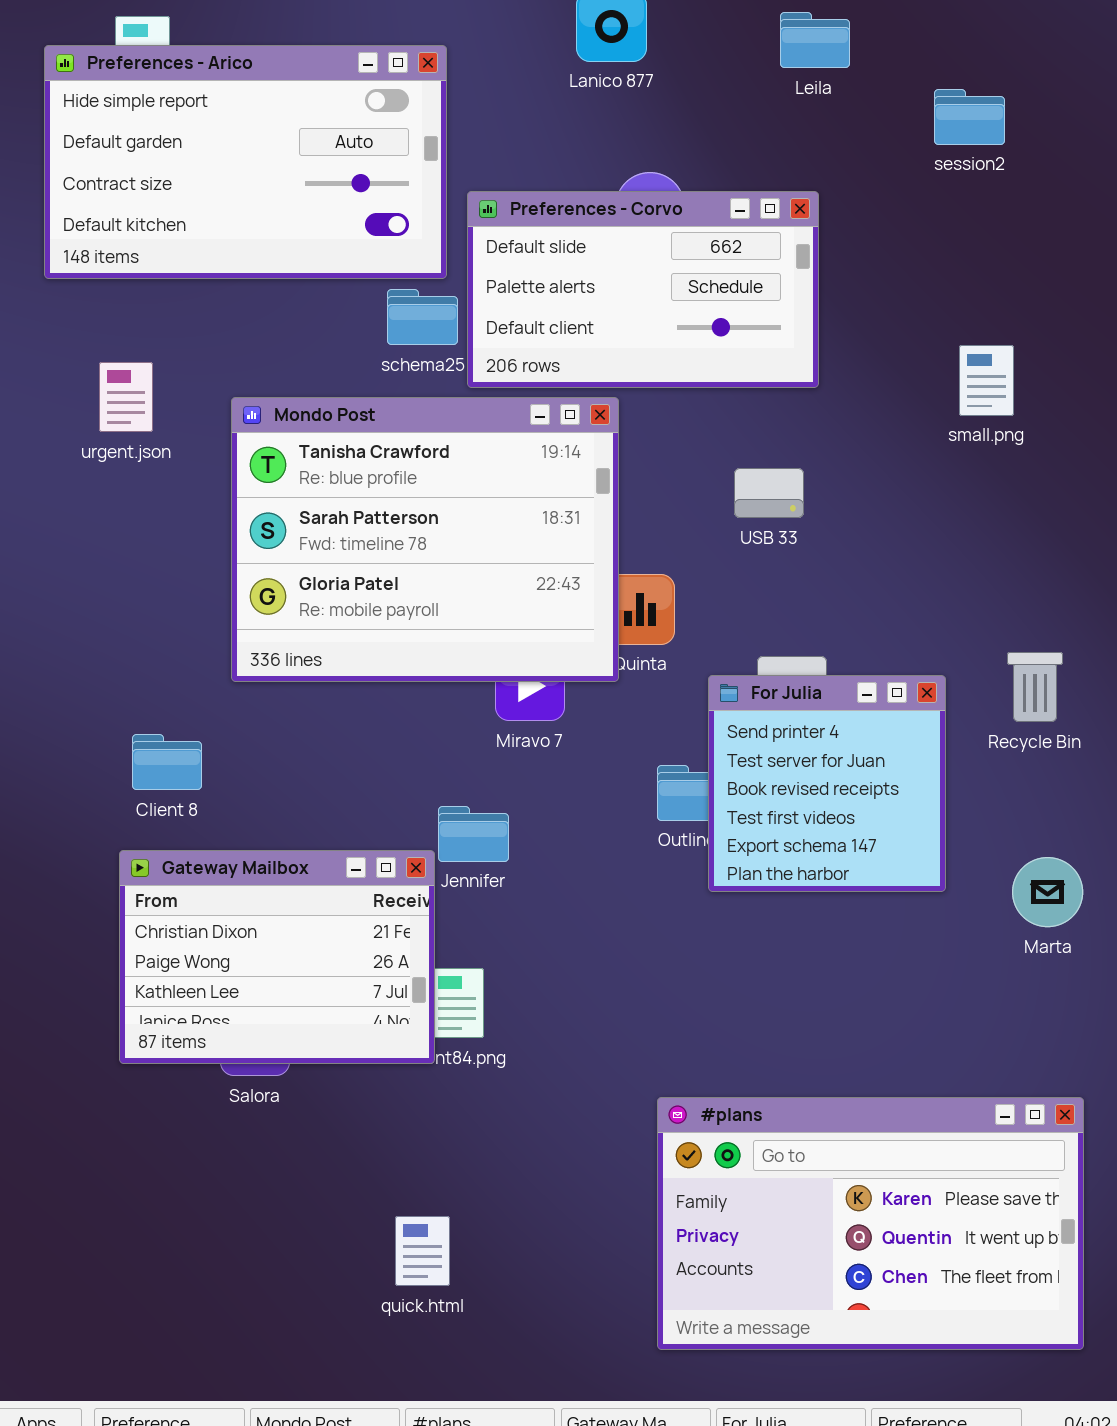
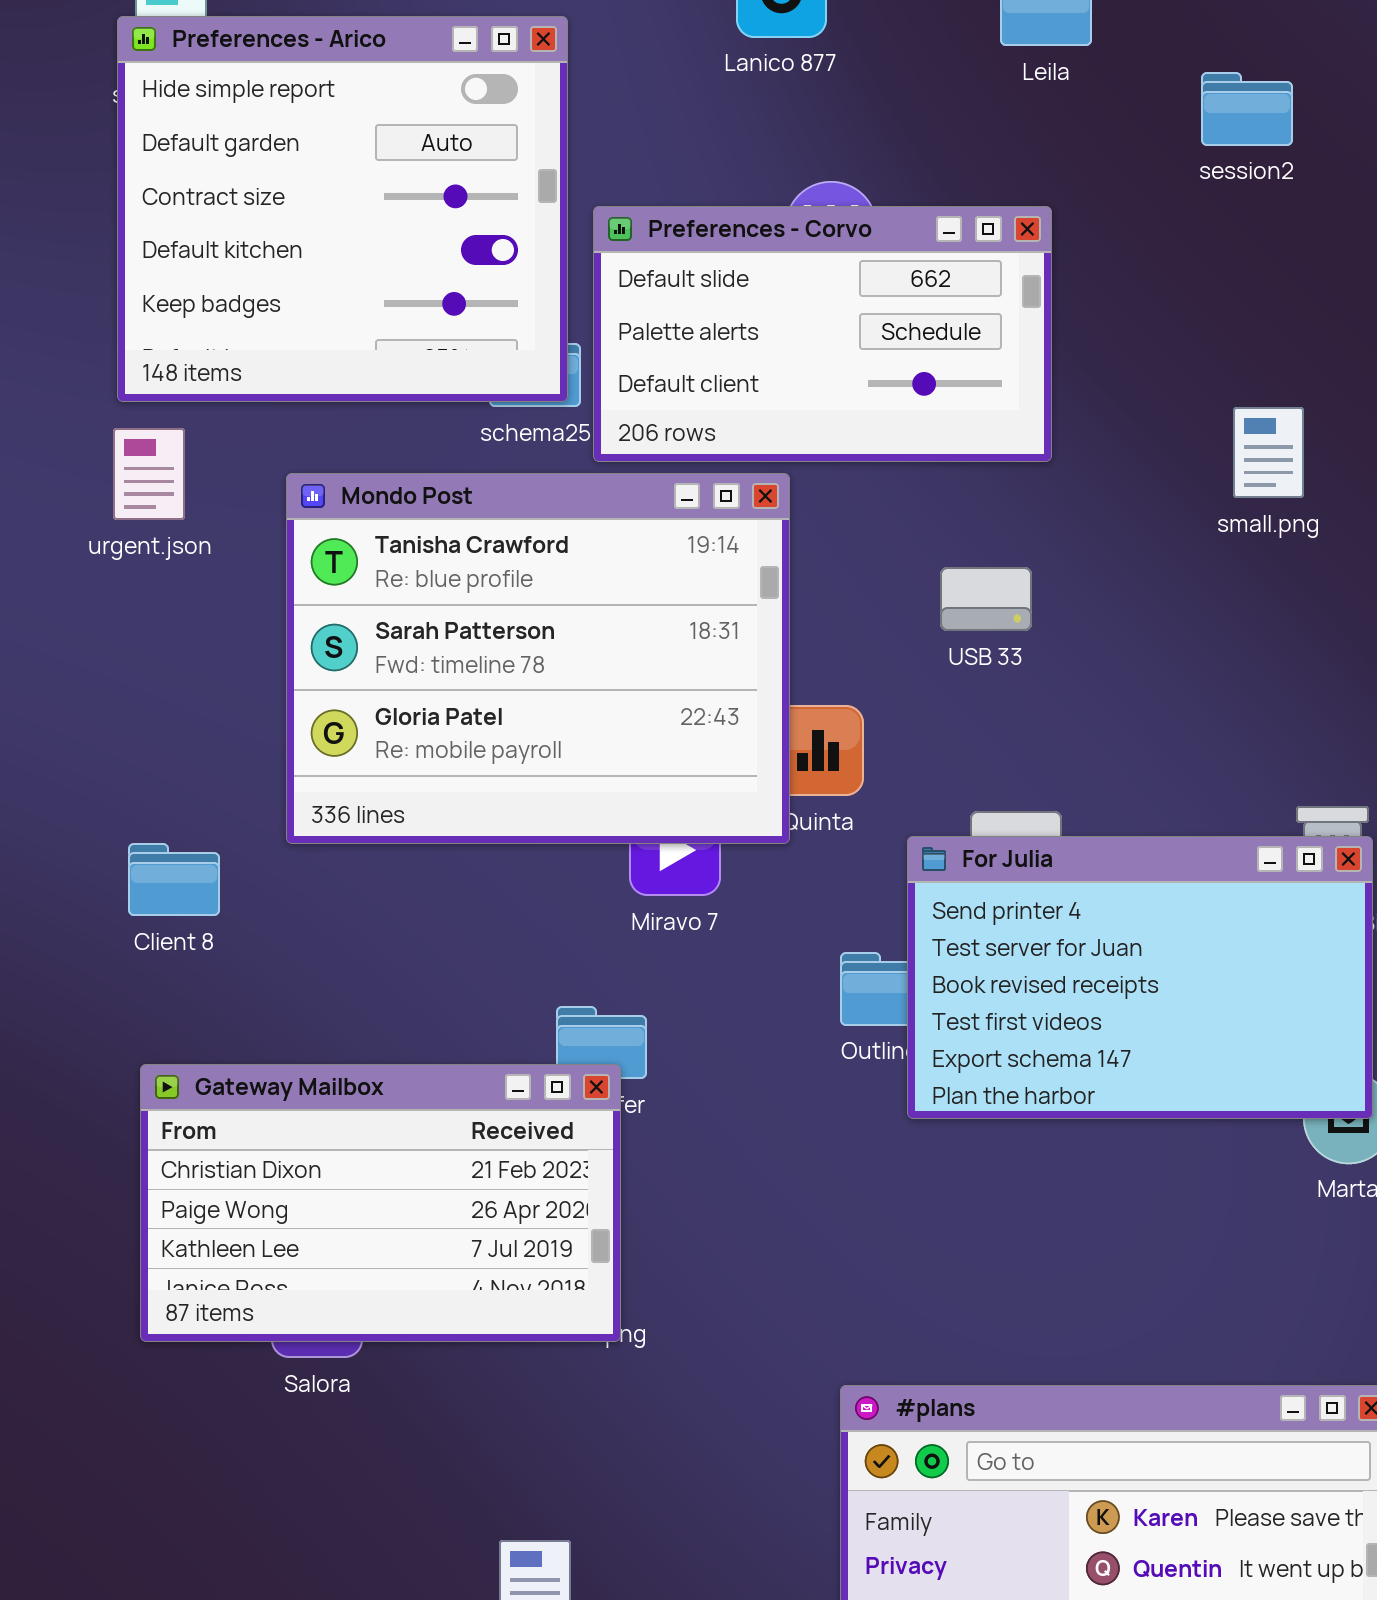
Preferences - Arico: [44,45,447,279] -> [117,16,568,402], resized
For Julia: [708,675,946,892] -> [907,836,1373,1119], resized
Client 8: [132,734,202,790] -> [128,843,220,916], moved
Gateway Mailbox: [119,850,435,1064] -> [140,1064,621,1342], resized

